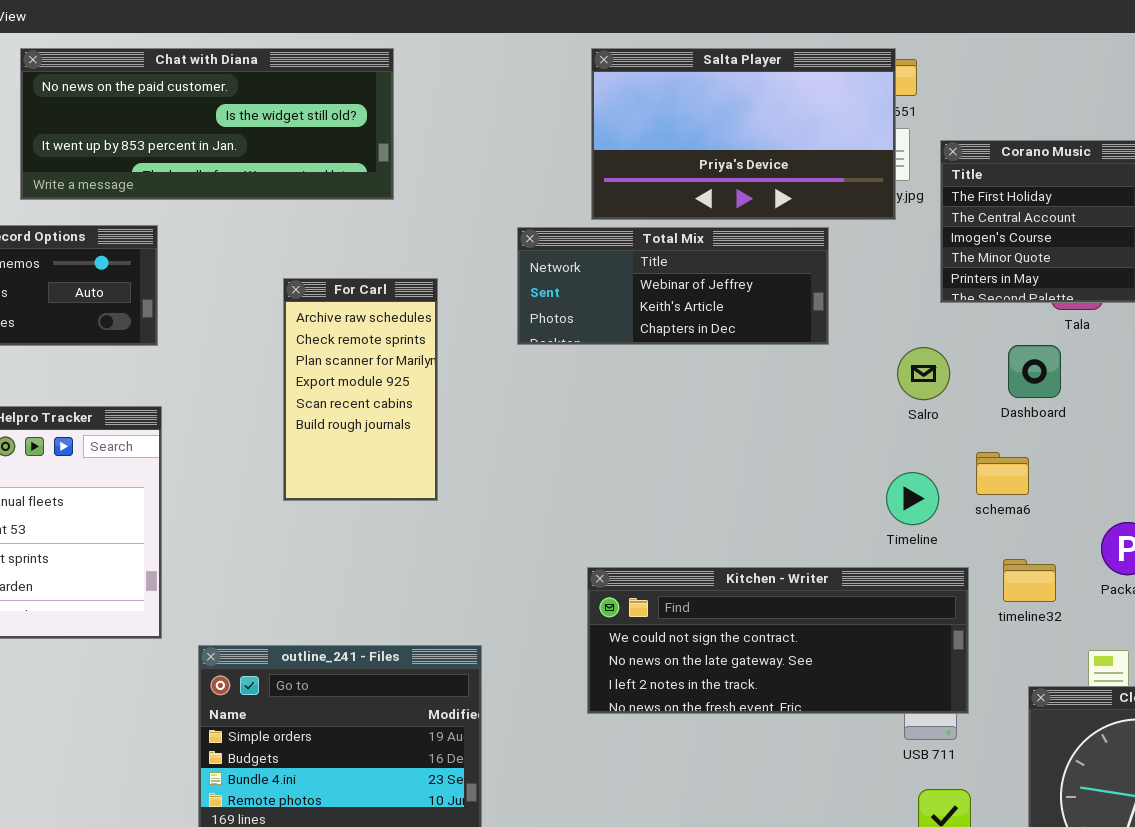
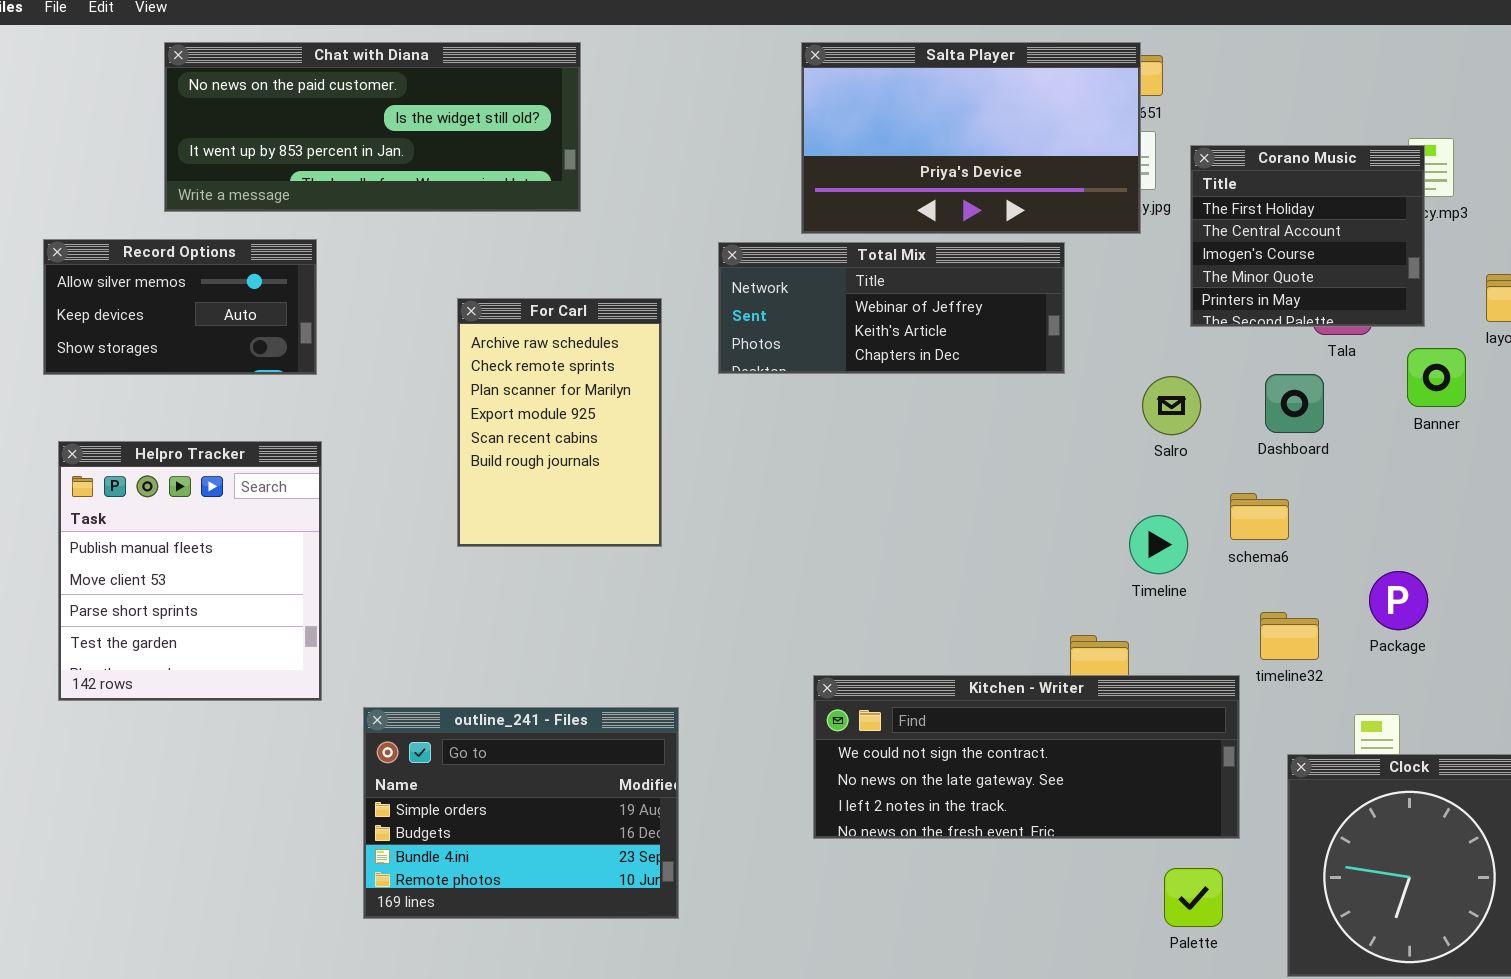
For Carl: [283,278,438,501] -> [457,298,662,547], resized
Kitchen - Writer: [587,567,969,714] -> [813,675,1240,839], moved

